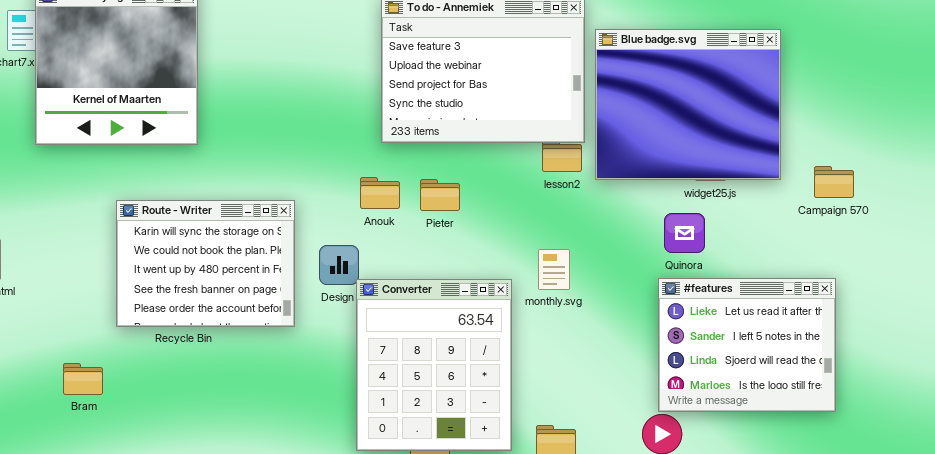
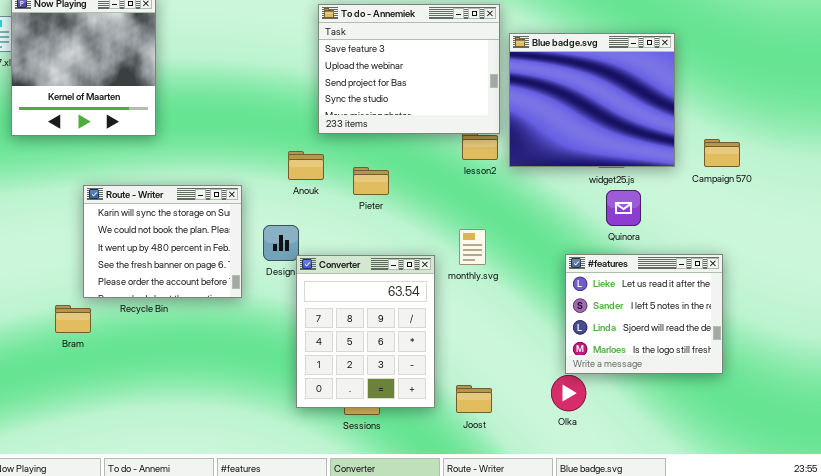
Campaign 570: [814,166,854,198] -> [704,139,740,167], moved
Anouk: [360,177,400,209] -> [288,151,324,180], moved
Quinora: [664,213,705,253] -> [606,190,641,226], moved
Bram: [63,363,103,395] -> [55,305,91,333], moved

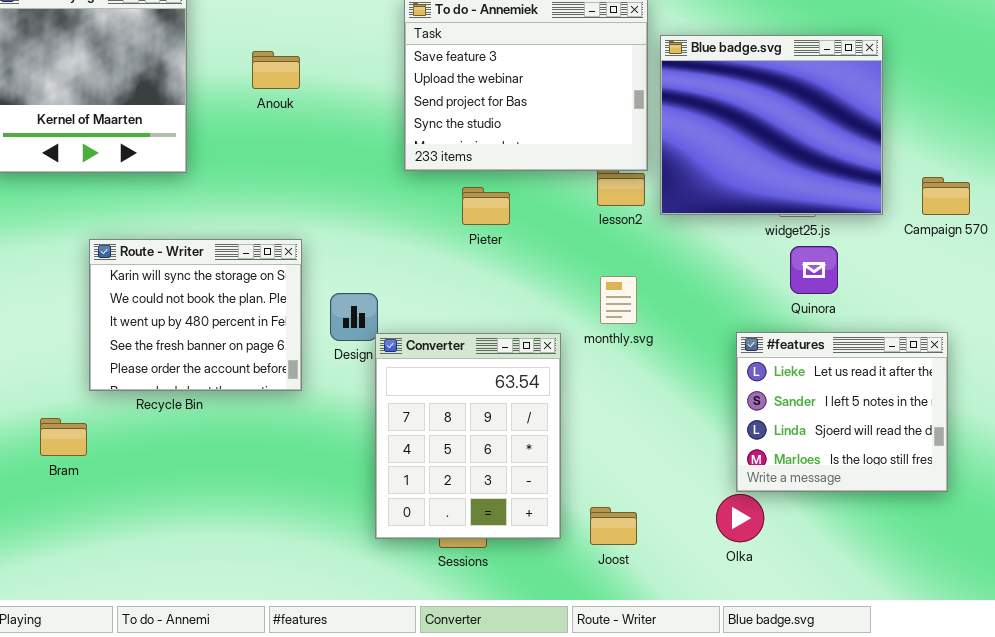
Anouk: [288,151,324,180] -> [252,51,300,89], moved
Pieter: [353,167,389,195] -> [462,187,510,225], moved
monthly.svg: [459,229,486,265] -> [600,276,637,324], moved
Bram: [55,305,91,333] -> [40,418,87,456], moved

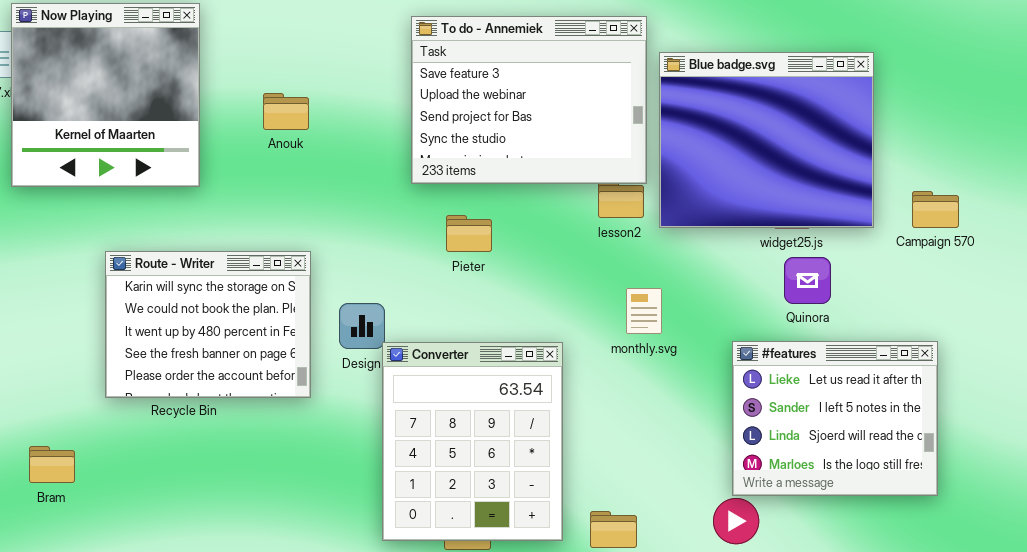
Anouk: [252,51,300,89] -> [263,93,309,130], moved
Pieter: [462,187,510,225] -> [446,215,492,252], moved
monthly.svg: [600,276,637,324] -> [626,288,662,334], moved
Bram: [40,418,87,456] -> [29,446,75,483], moved

